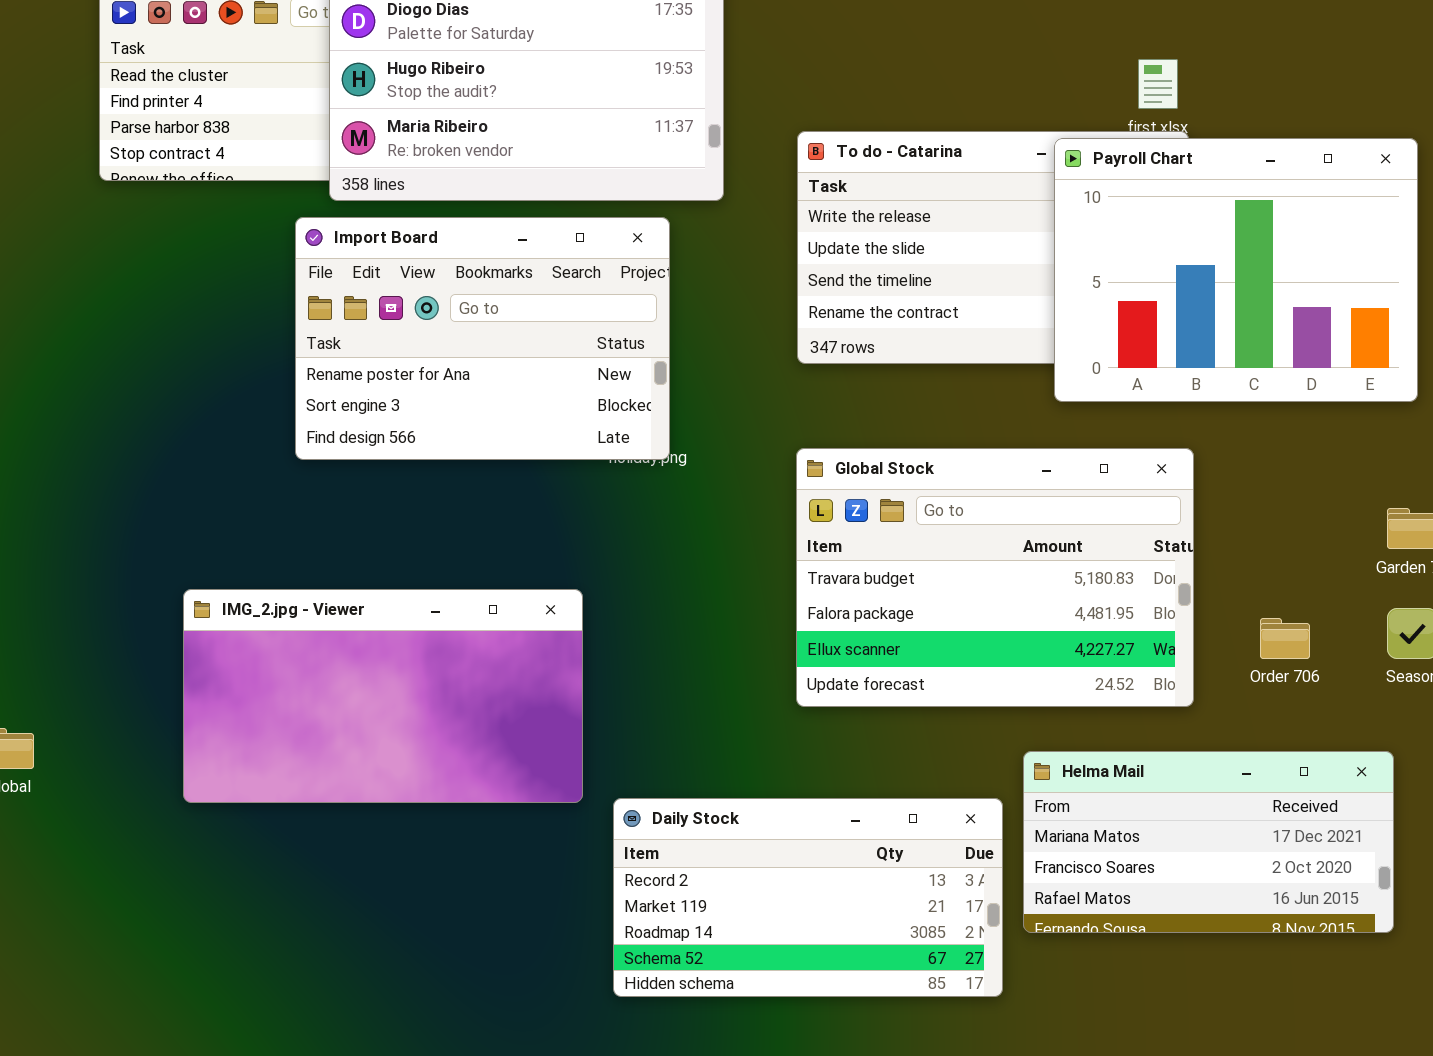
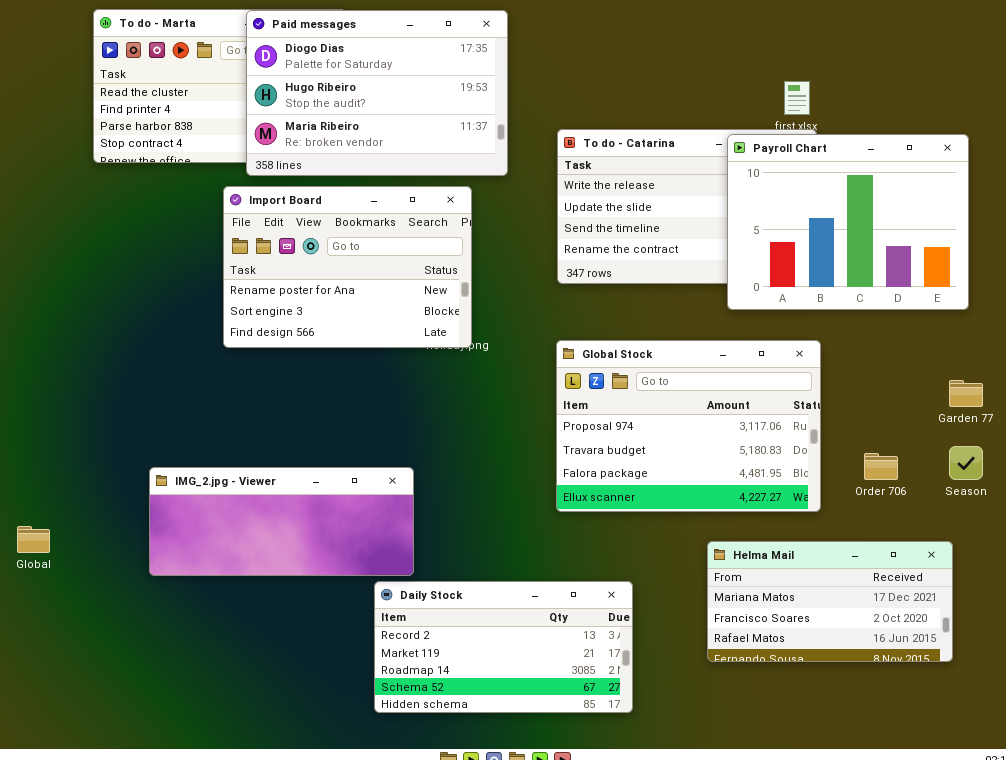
Global Stock: [796,448,1194,707] -> [556,340,821,512], scrolled up 1 row
IMG_2.jpg - Viewer: [183,589,583,803] -> [149,467,414,576], resized
Daily Stock: [613,798,1003,997] -> [374,581,633,713], moved

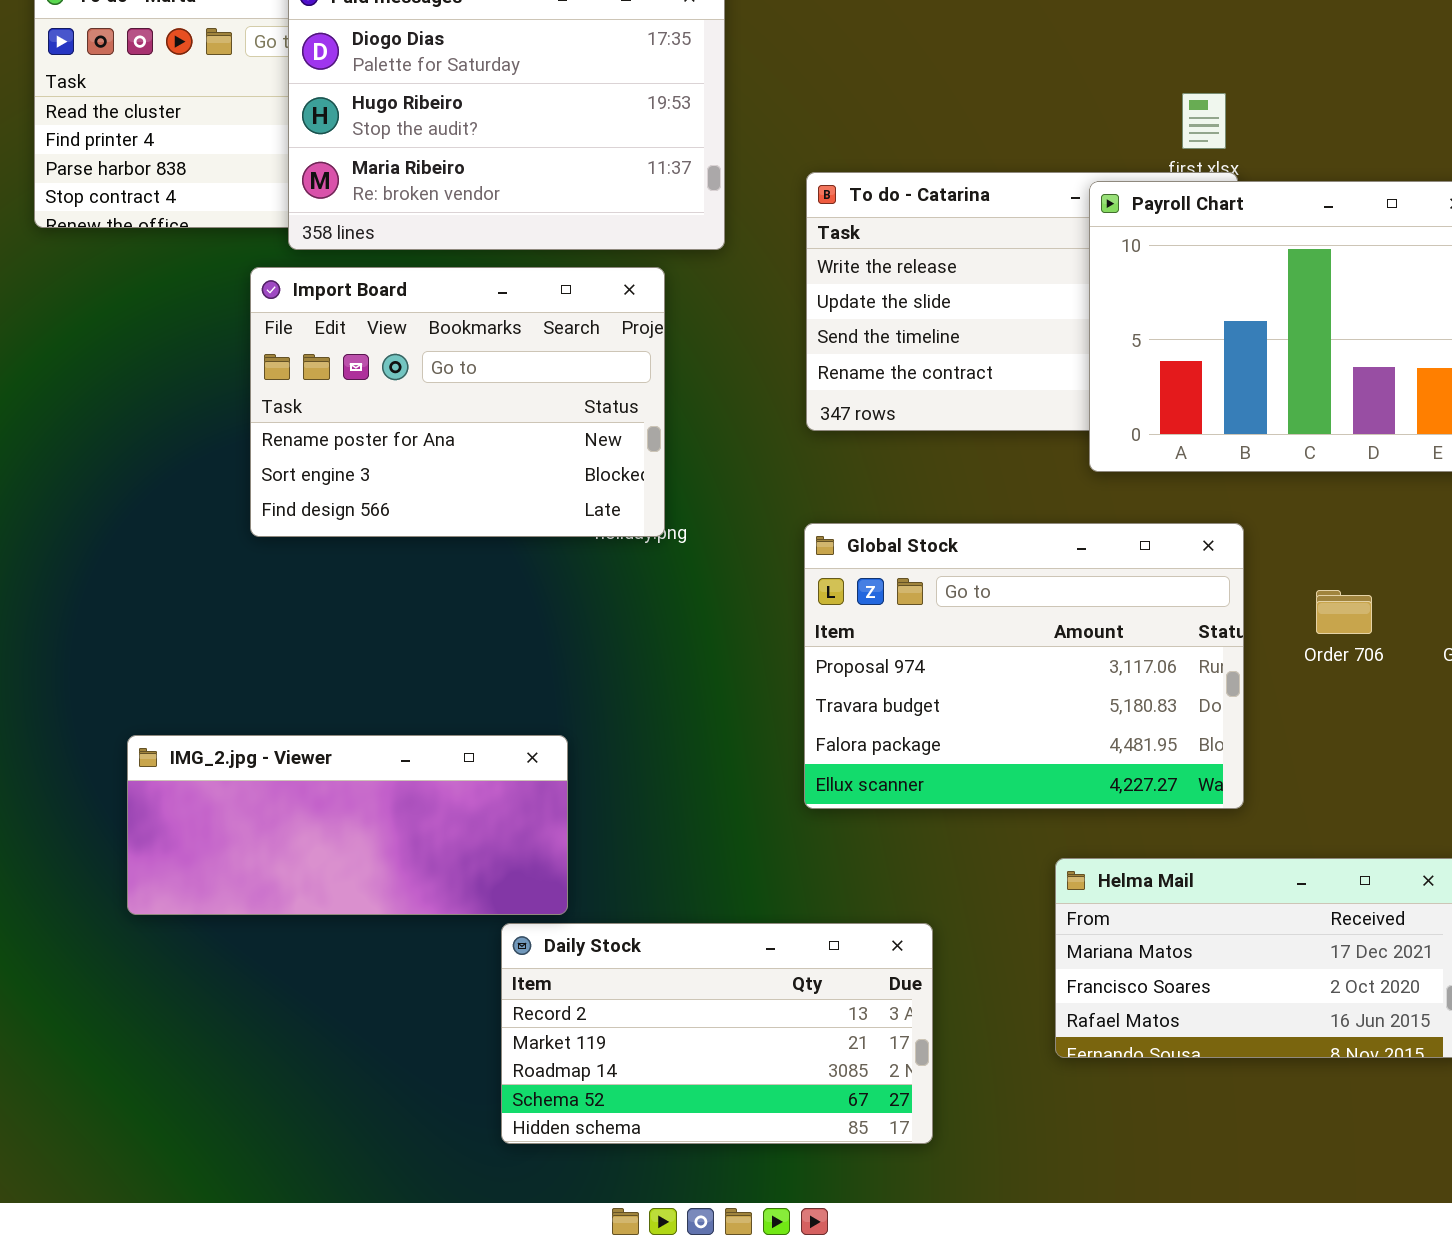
Order 706: [864,453,898,480] -> [1316,590,1372,634], moved

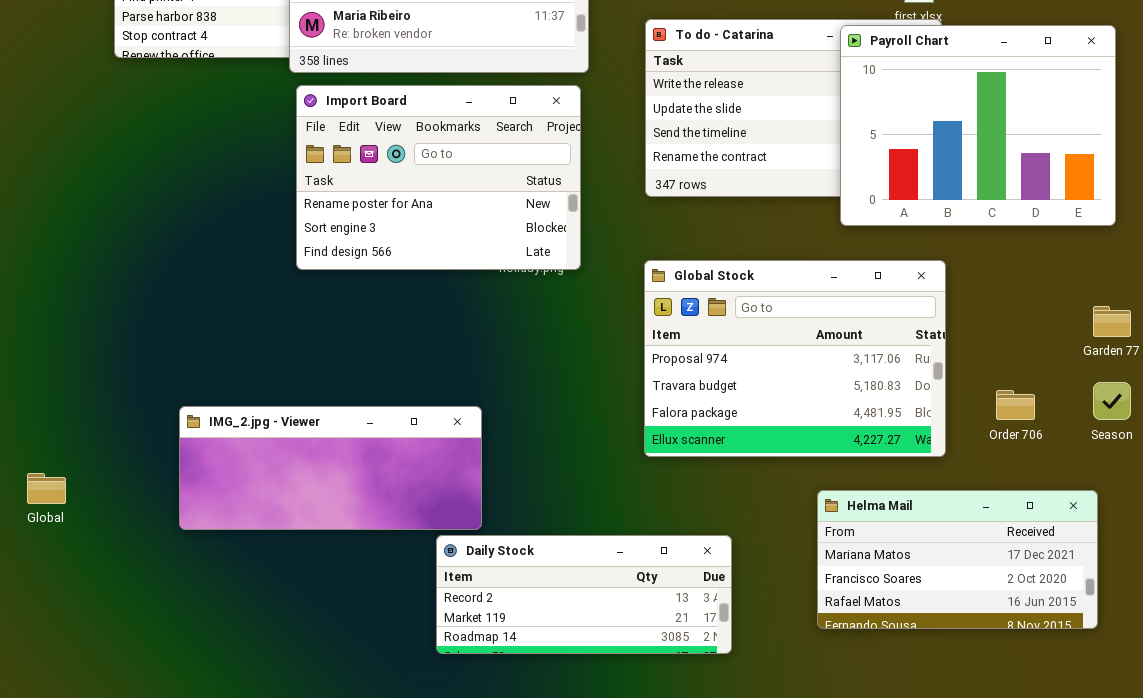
Import Board: [250,267,665,537] -> [296,85,581,270], moved
Order 706: [1316,590,1372,634] -> [996,390,1035,420], moved
Daily Stock: [501,923,933,1144] -> [436,535,732,654], resized

